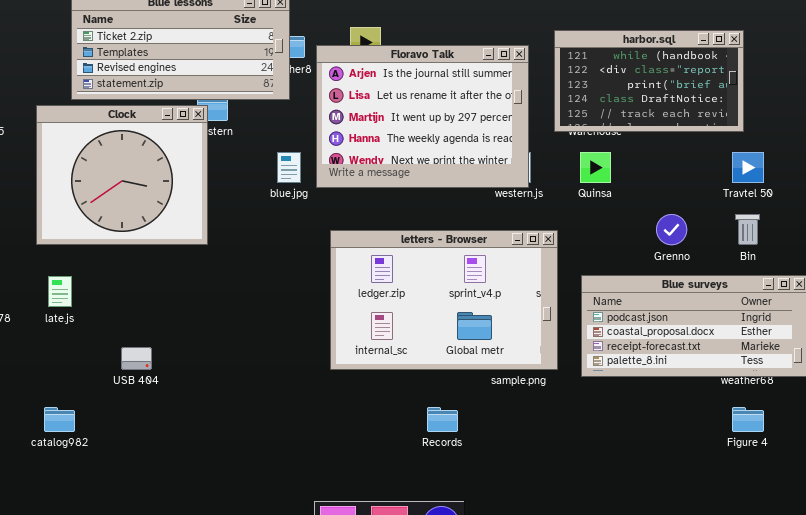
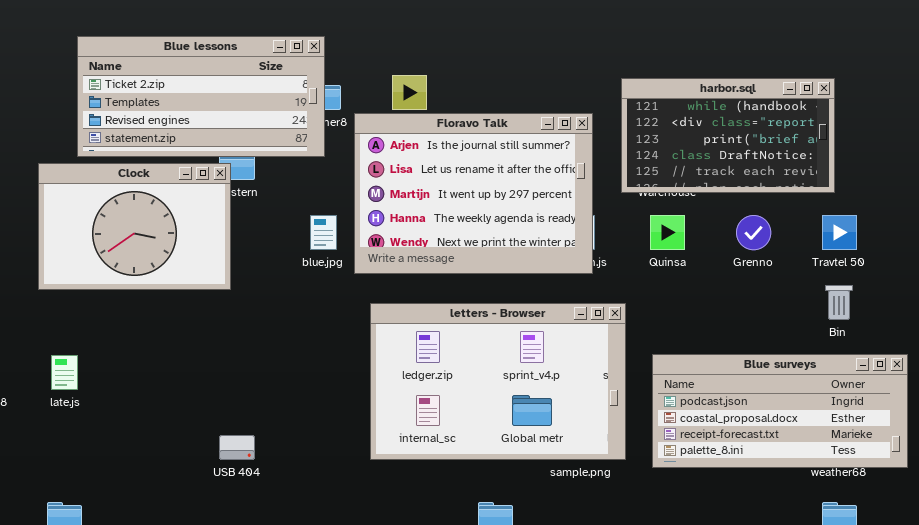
Floravo Talk: [316,45,529,188] -> [354,113,593,274], moved
Clock: [36,105,208,245] -> [38,163,231,290], resized
Grenno: [656,214,687,245] -> [736,215,771,250], moved
USB 404: [121,347,152,370] -> [219,435,255,460], moved

